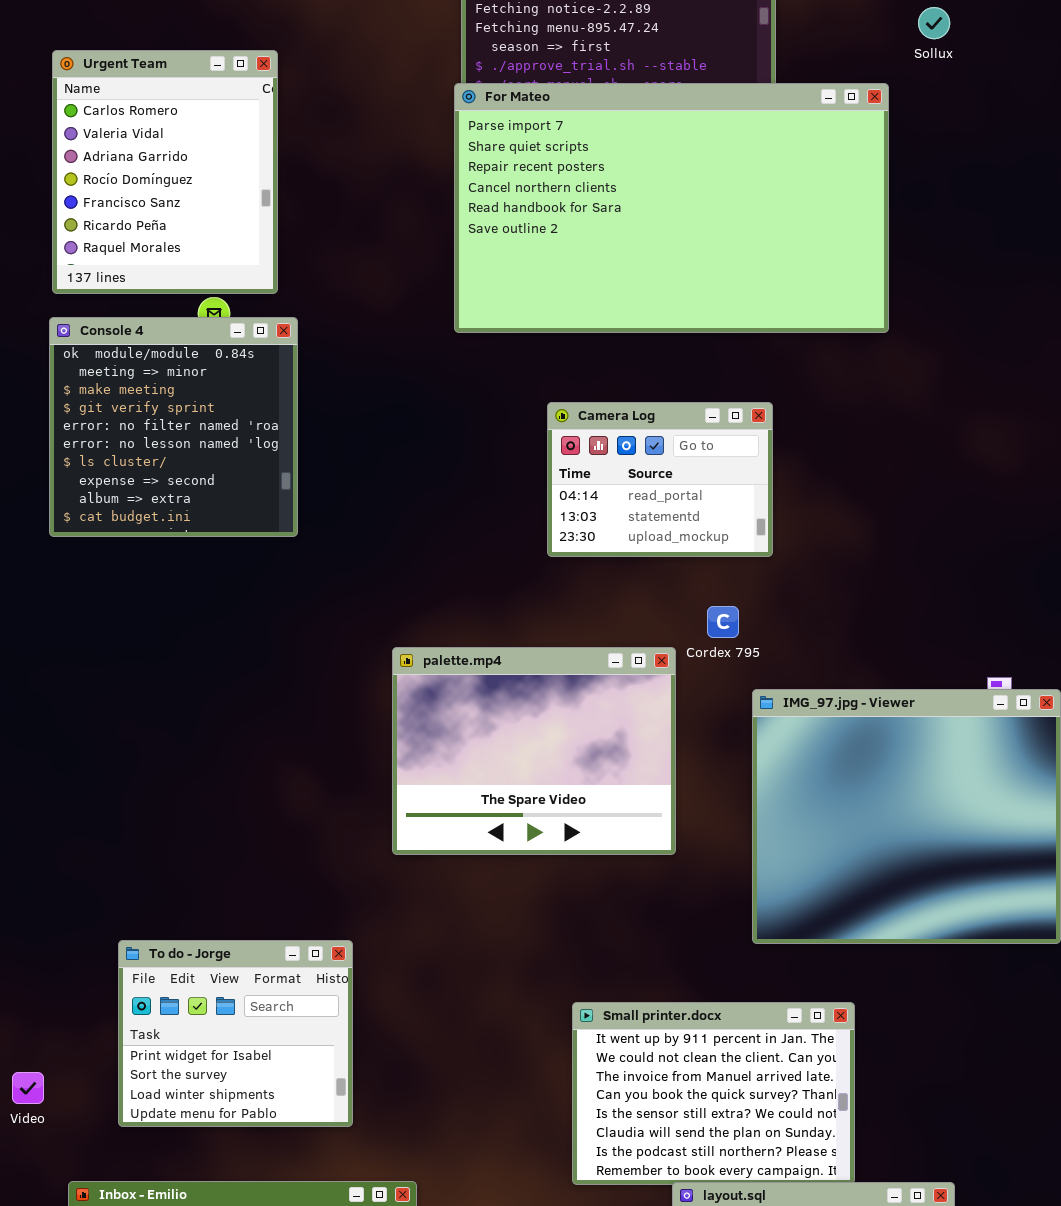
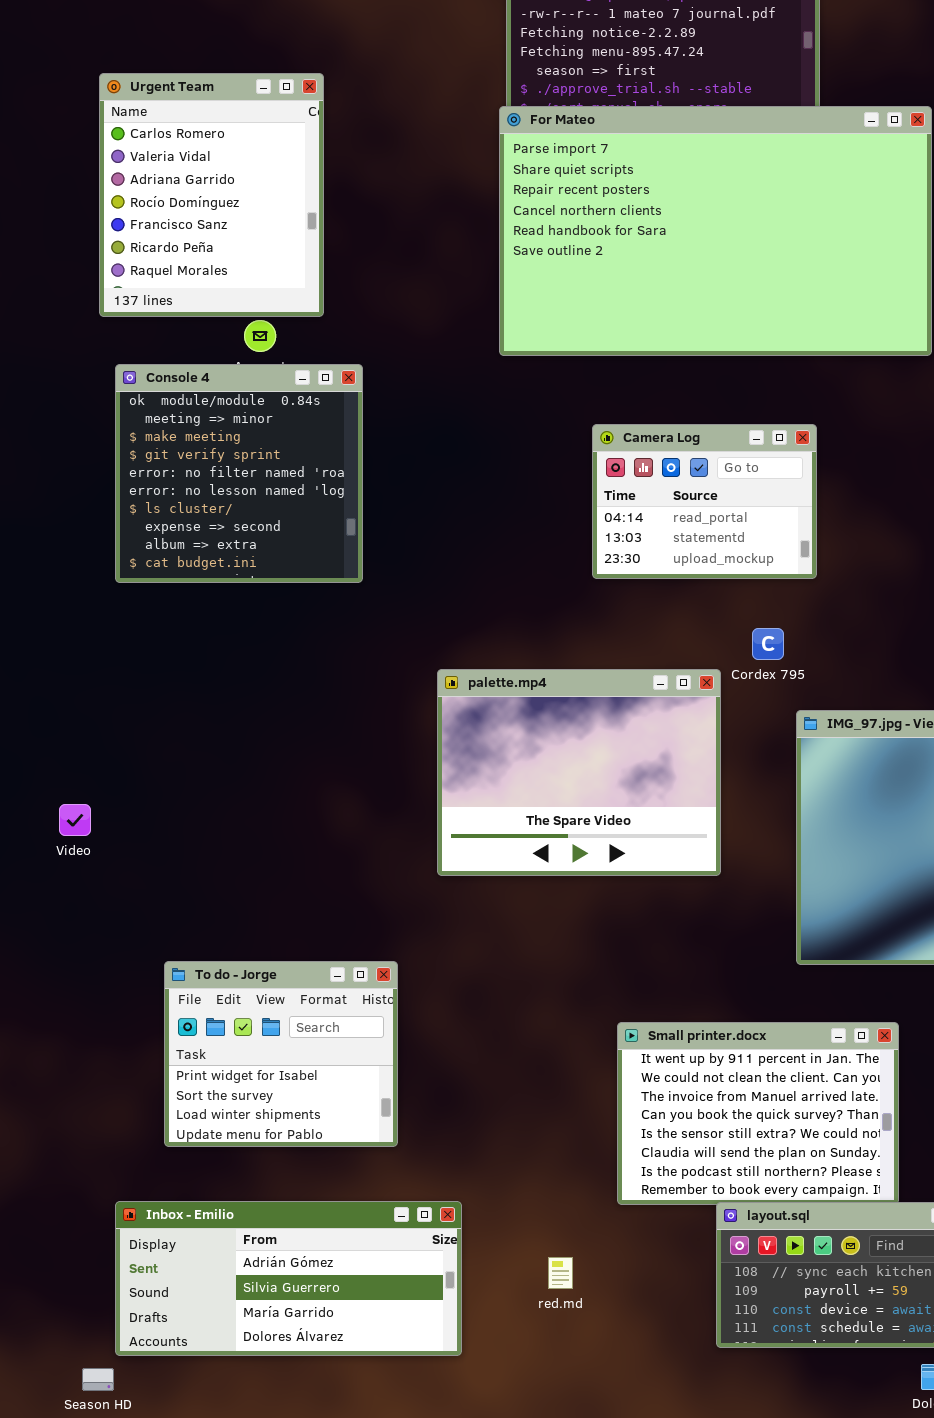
Console 4: [49,317,298,537] -> [115,364,363,583], moved
Video: [12,1072,44,1104] -> [59,804,91,836], moved

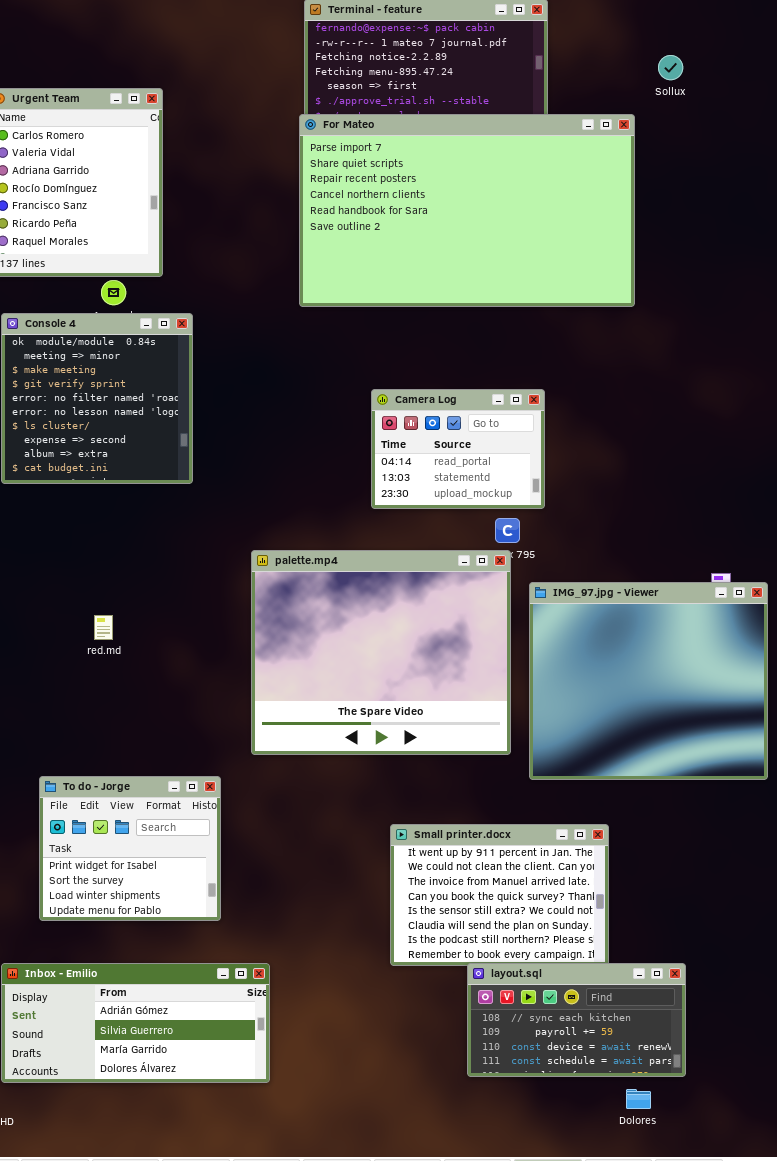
Camera Log: [592,424,817,579] -> [371,389,545,509], moved
palette.mp4: [437,669,721,876] -> [251,550,511,755], resized
red.md: [548,1257,573,1289] -> [94,615,113,640], moved

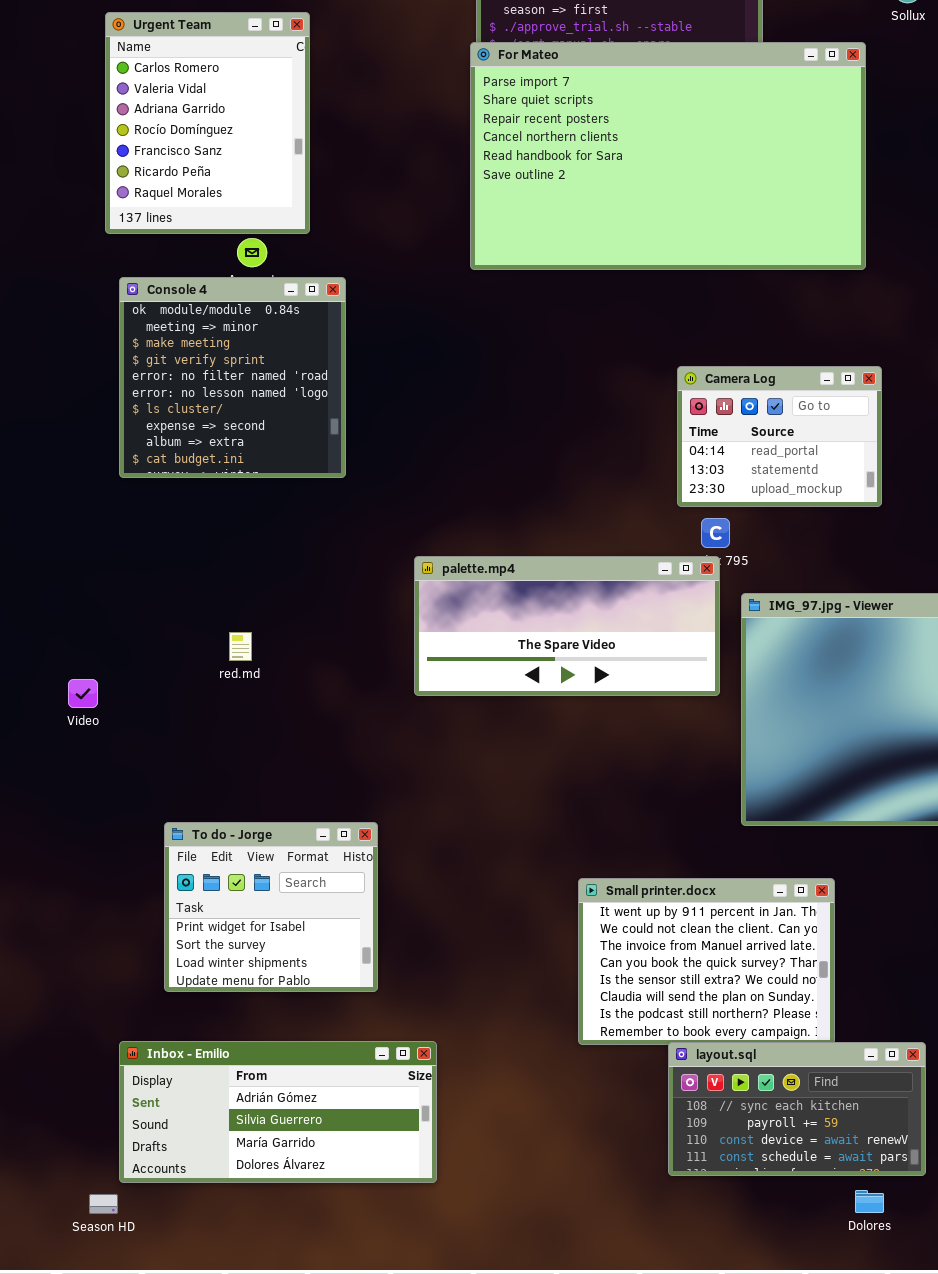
Camera Log: [371,389,545,509] -> [677,366,882,507], moved
palette.mp4: [251,550,511,755] -> [414,556,720,696], resized

